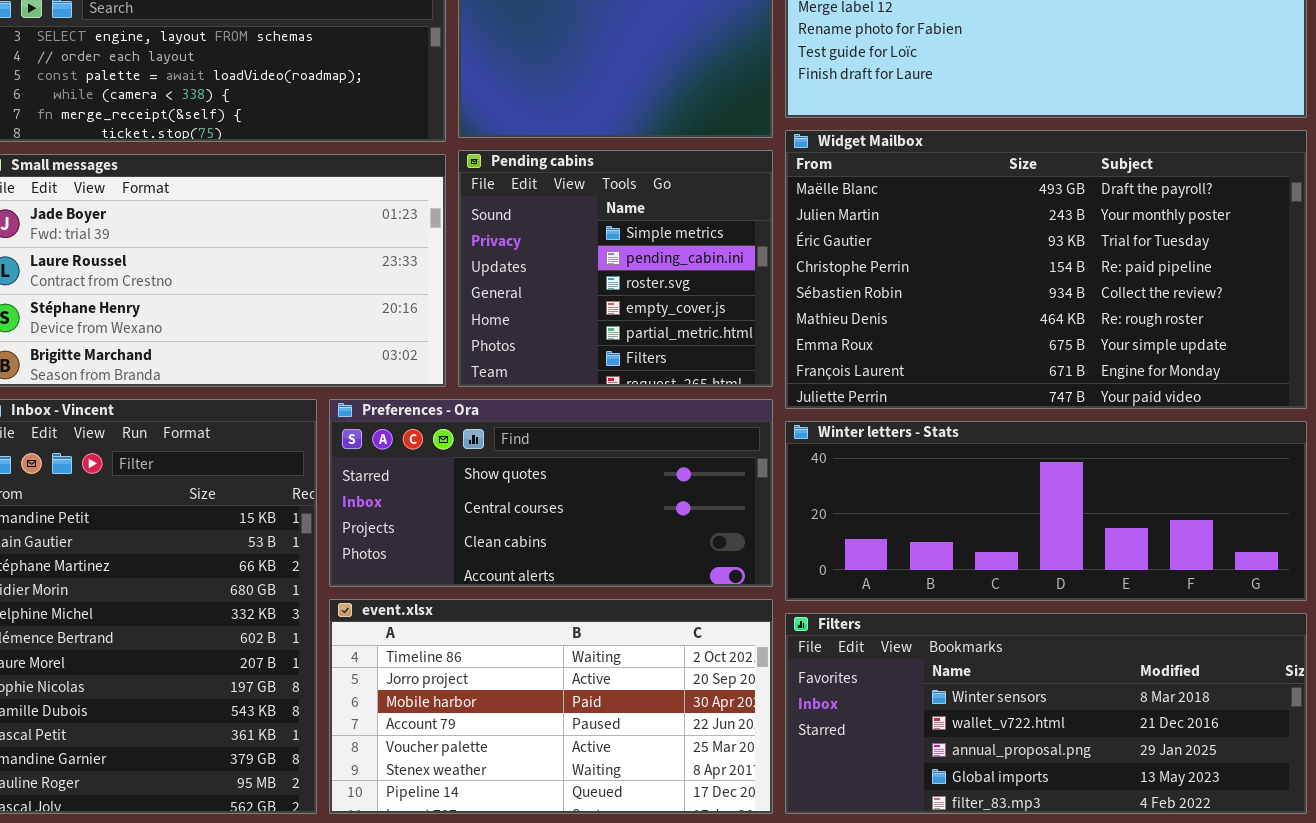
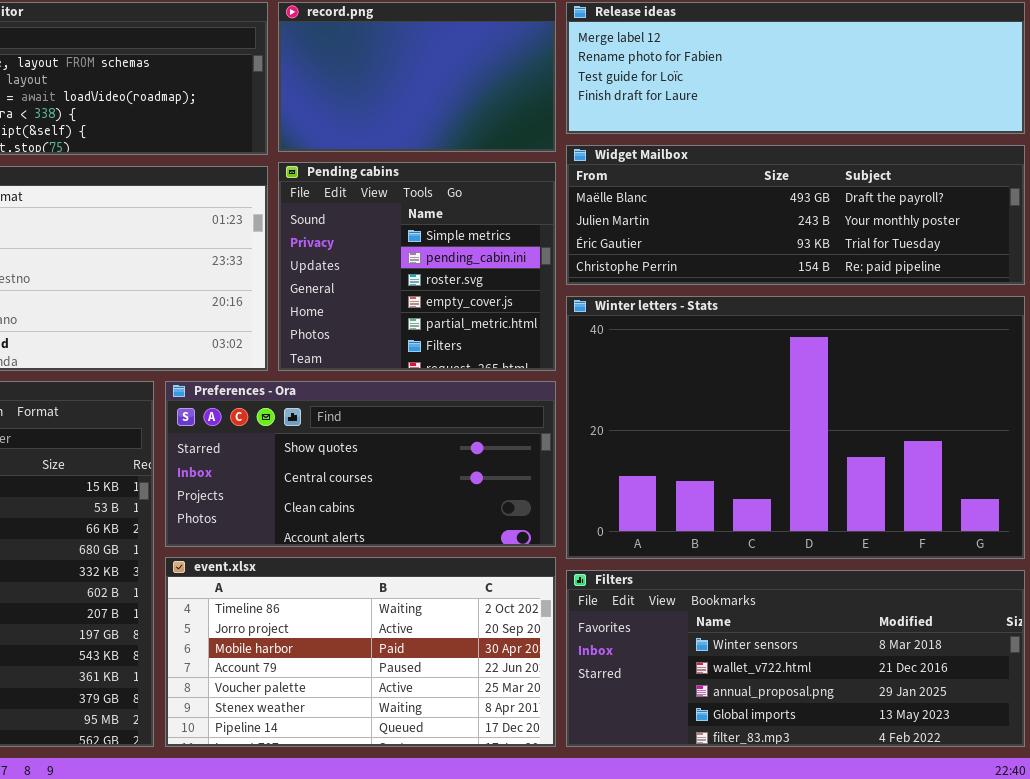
Widget Mailbox: [785,130,1307,409] -> [566,145,1025,285], resized
Winter letters - Stats: [785,421,1307,601] -> [566,296,1025,559], resized

